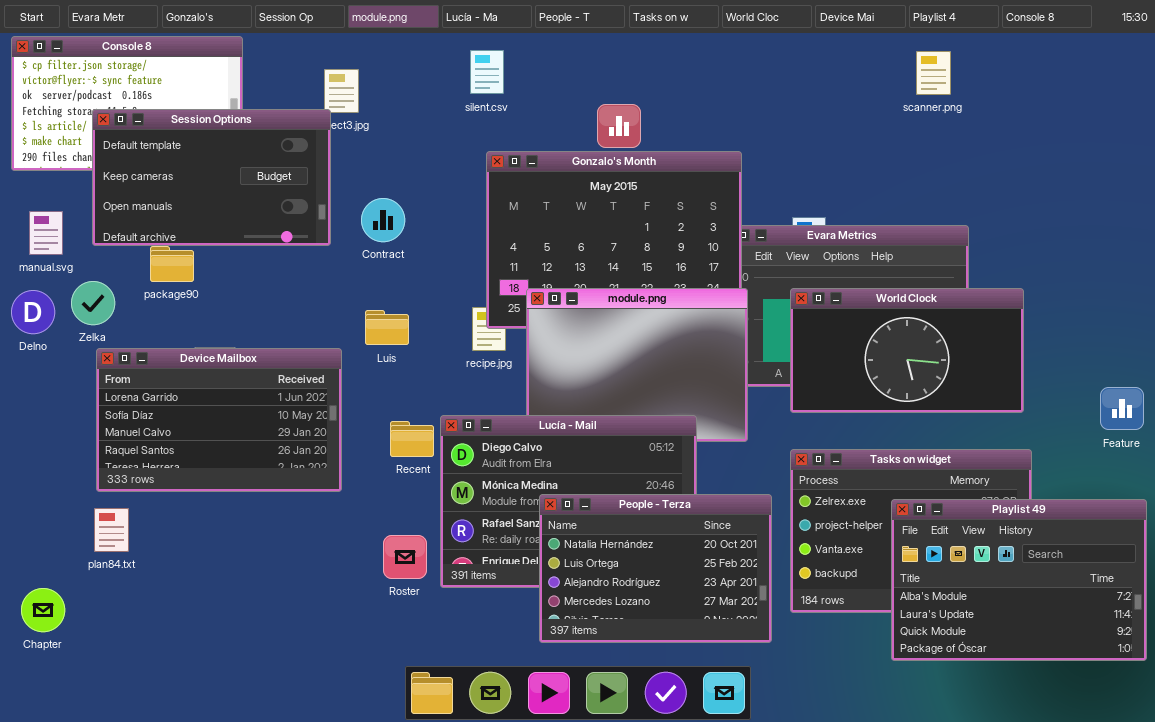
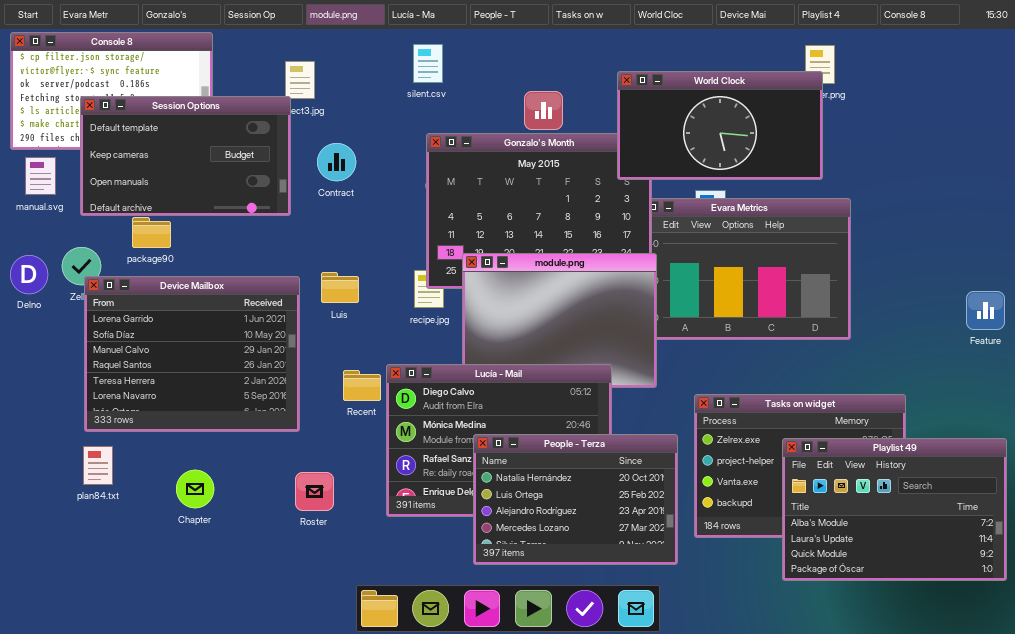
Contract: [361,198,405,242] -> [317,143,356,181], moved
manual.svg: [29,211,63,255] -> [25,157,56,195], moved
World Clock: [790,288,1024,413] -> [617,71,823,180], moved
Device Mailbox: [96,348,342,492] -> [84,276,300,432], resized
Feature: [1100,387,1144,430] -> [966,291,1005,330], moved
Roster: [383,535,427,579] -> [295,472,334,511], moved
Chapter: [21,588,65,632] -> [176,470,214,508], moved

